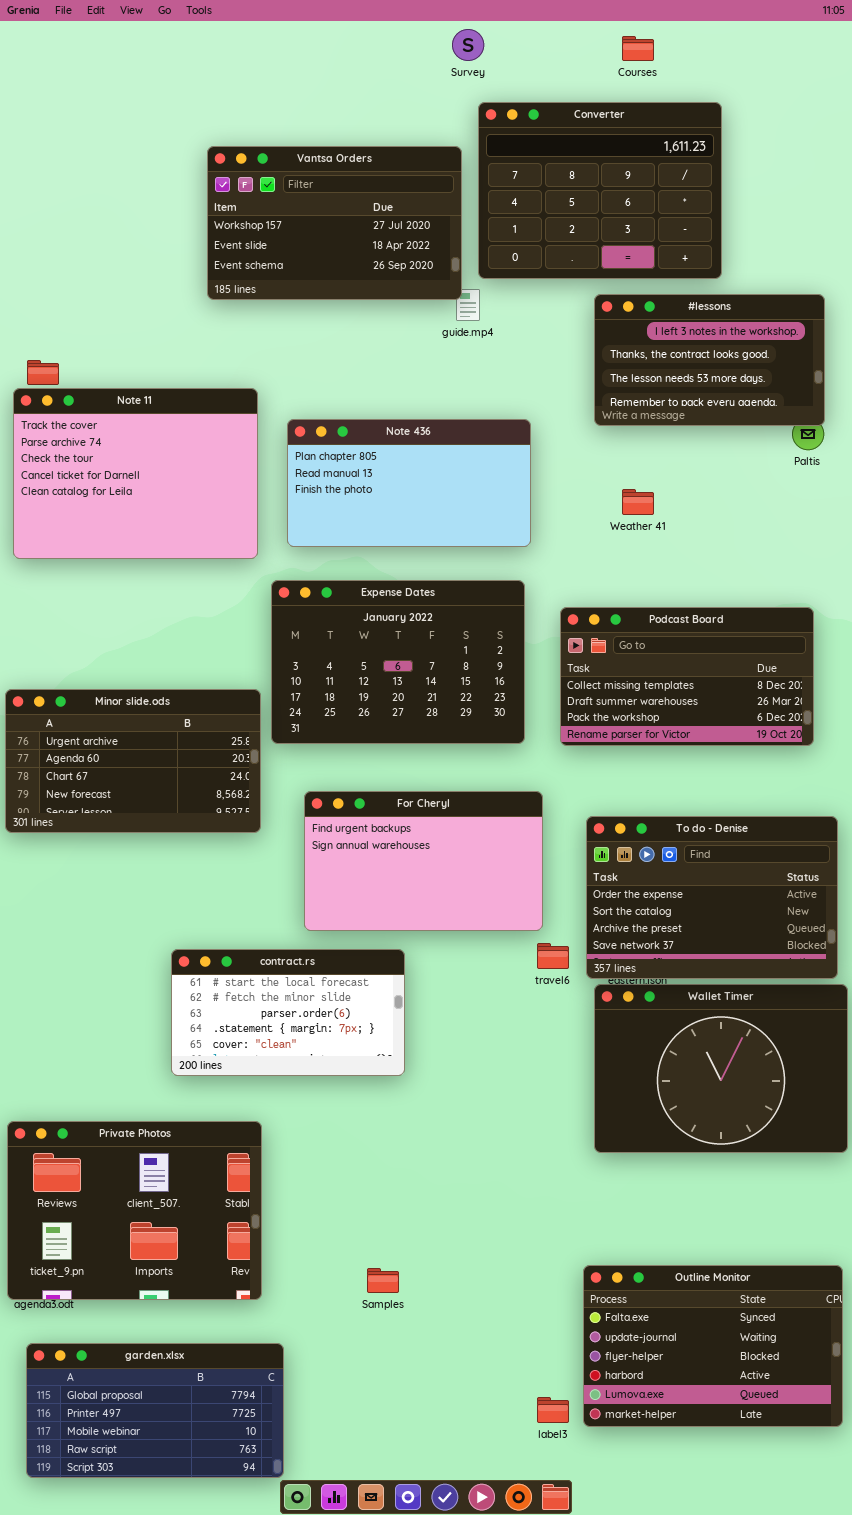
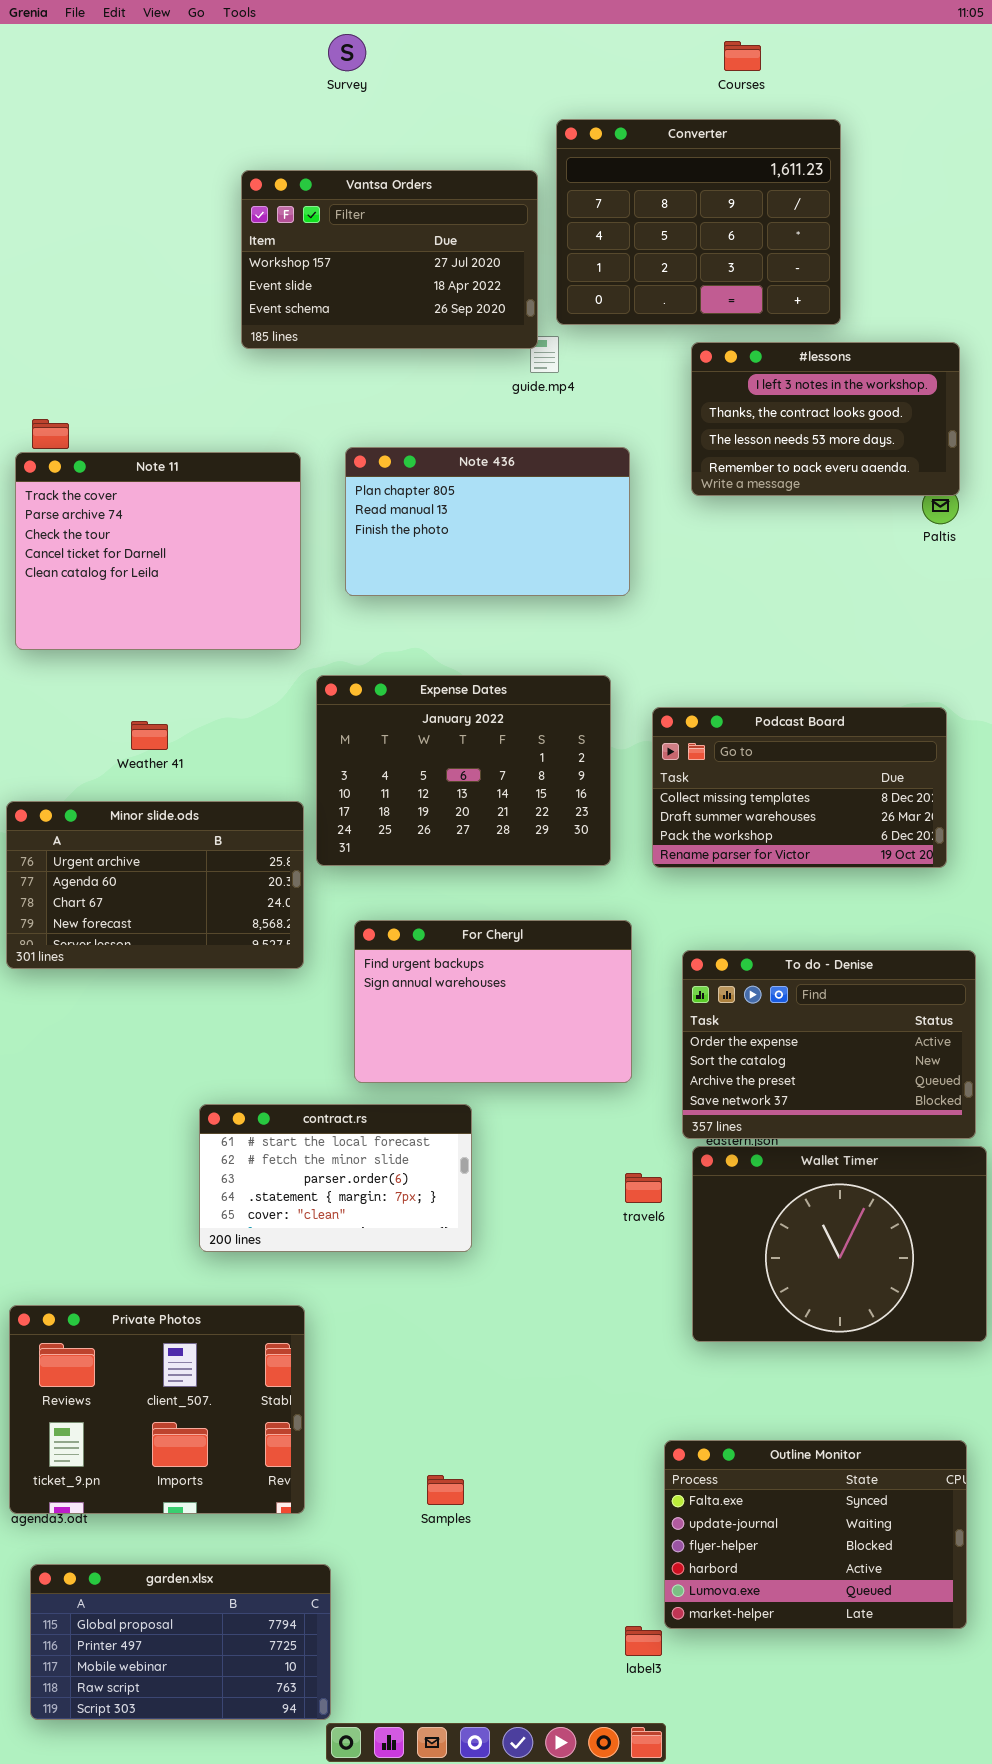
Survey: [452,29,484,61] -> [328,34,366,71], moved
Note 436: [287,419,531,547] -> [345,447,630,596], moved
Weather 41: [622,489,654,515] -> [131,721,168,750], moved
travel6: [537,943,569,969] -> [625,1173,662,1203], moved
Outline Monitor: [583,1265,843,1427] -> [664,1440,967,1629], moved

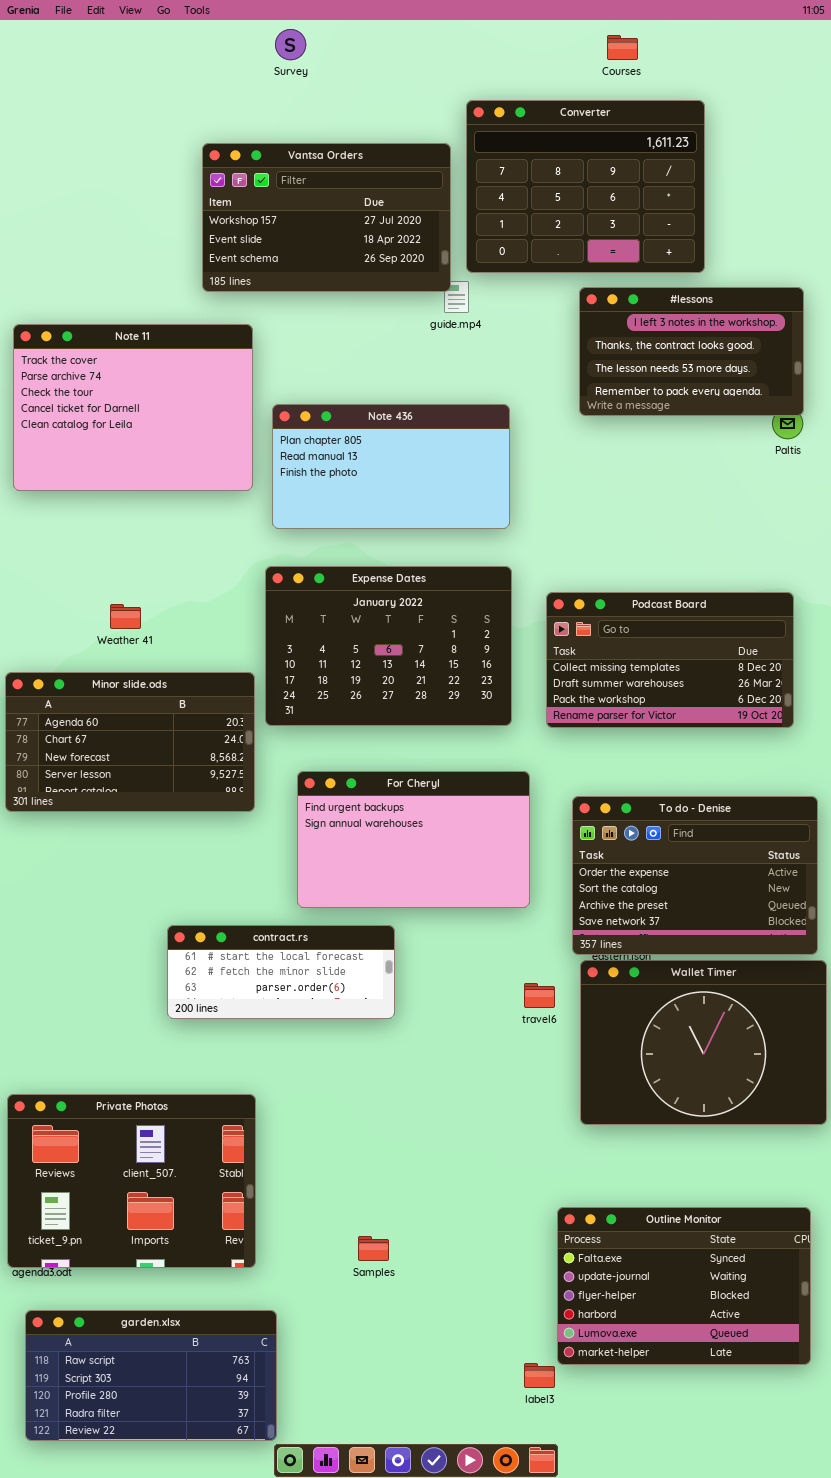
Note 436: [345,447,630,596] -> [272,404,510,529], moved
Note 11: [15,452,301,650] -> [13,324,253,491], moved
Minor slide.ods: [6,801,304,969] -> [5,672,255,812], scrolled down 1 row
contract.rs: [199,1104,472,1252] -> [167,925,395,1019], resized
garden.xlsx: [30,1564,331,1720] -> [25,1310,277,1441], scrolled down 3 rows

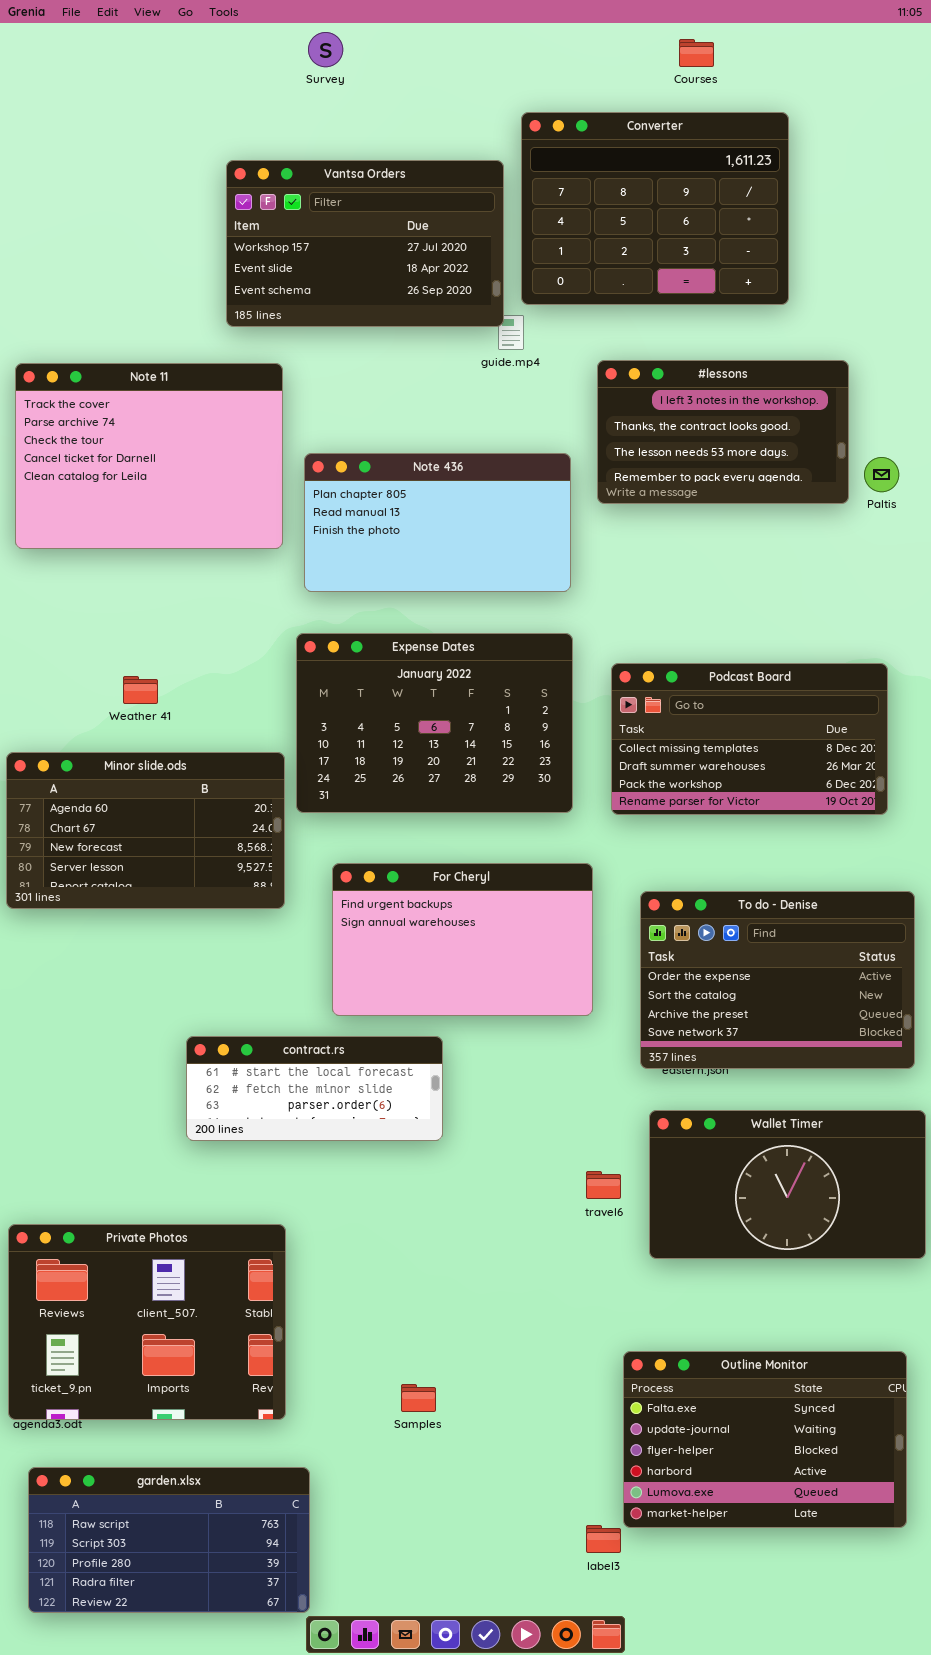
#lessons: [579,287,804,416] -> [597,360,849,504], moved
Wallet Timer: [580,960,827,1125] -> [649,1110,926,1259], resized
travel6: [524,983,555,1008] -> [586,1171,621,1199], moved

